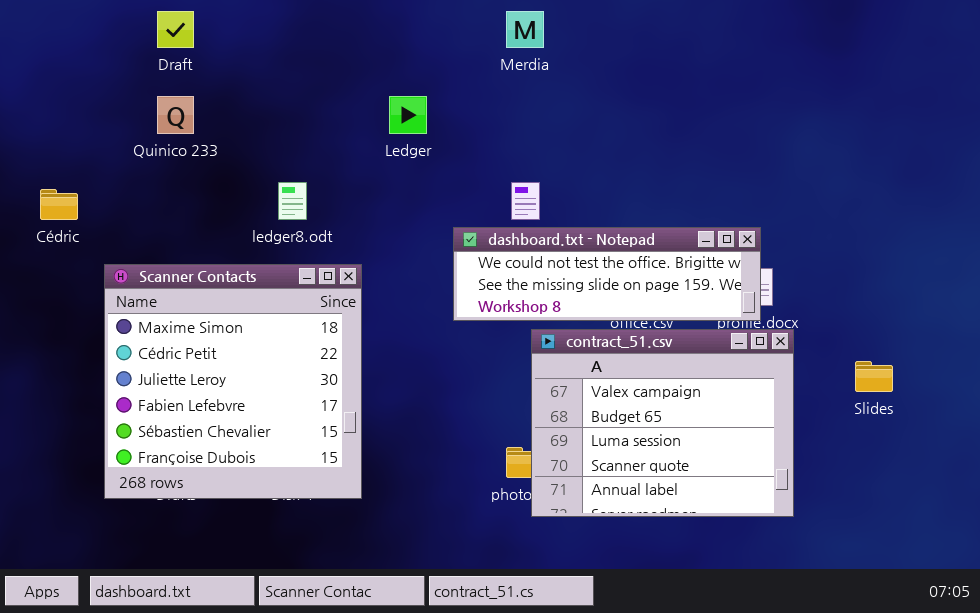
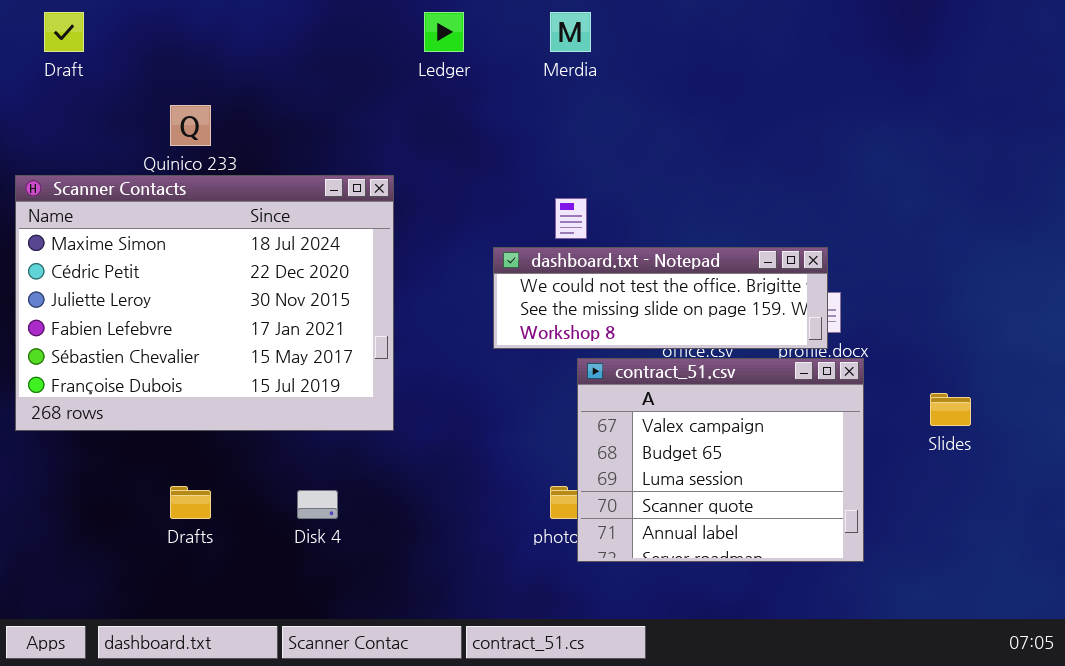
Draft: [157,11,194,48] -> [44,12,84,52], moved
Ledger: [389,96,427,134] -> [424,12,464,52], moved
Scanner Contacts: [104,264,362,499] -> [15,175,394,431], moved, resized

